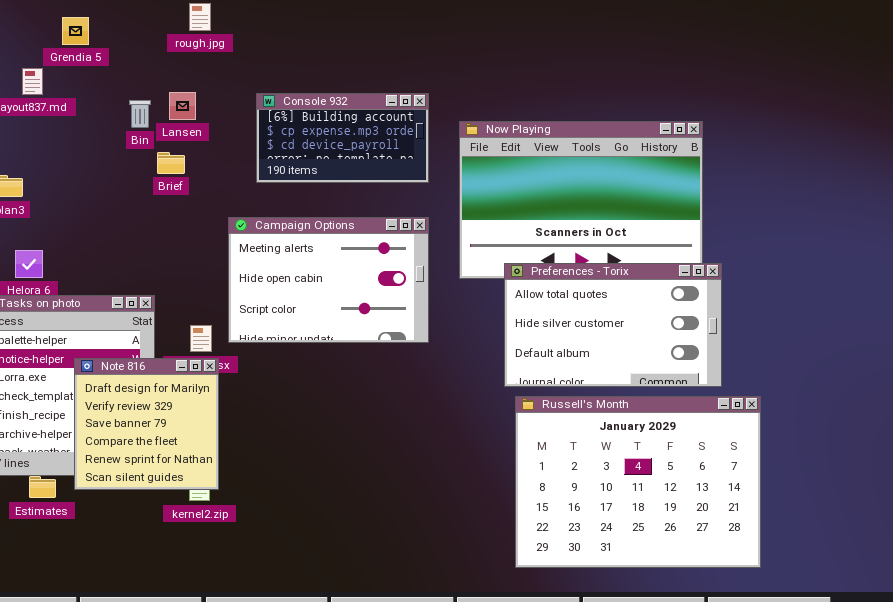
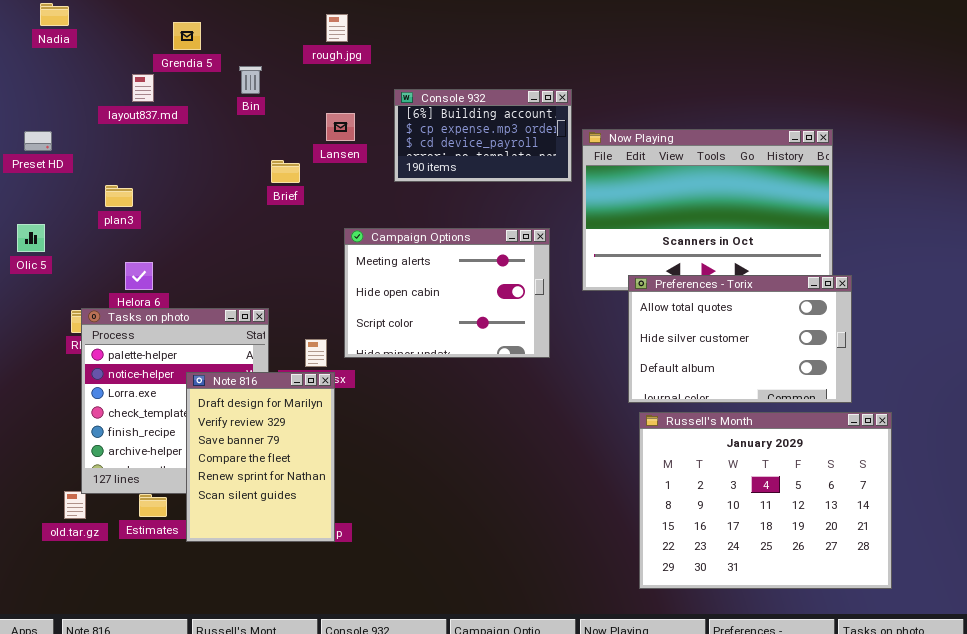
rough.jpg: [189,3,211,31] -> [326,14,348,42], moved
Lansen: [169,92,196,120] -> [326,113,355,141], moved
Console 932: [256,93,429,183] -> [394,89,572,182], moved
Bin: [129,100,151,128] -> [239,66,262,94], moved
Note 816: [74,358,219,490] -> [186,372,335,542], resized

